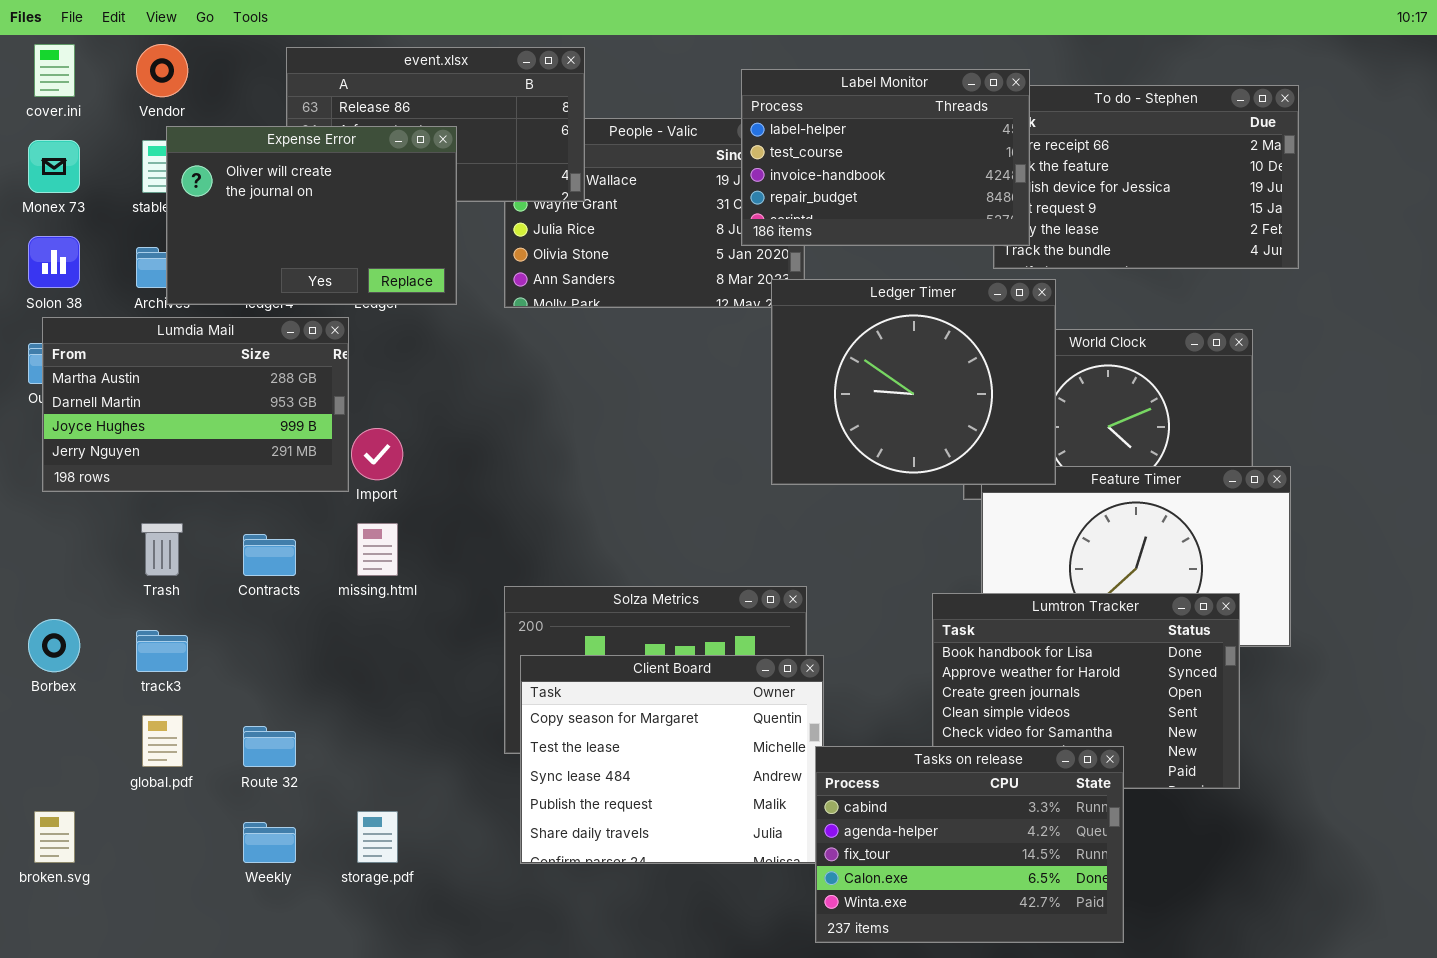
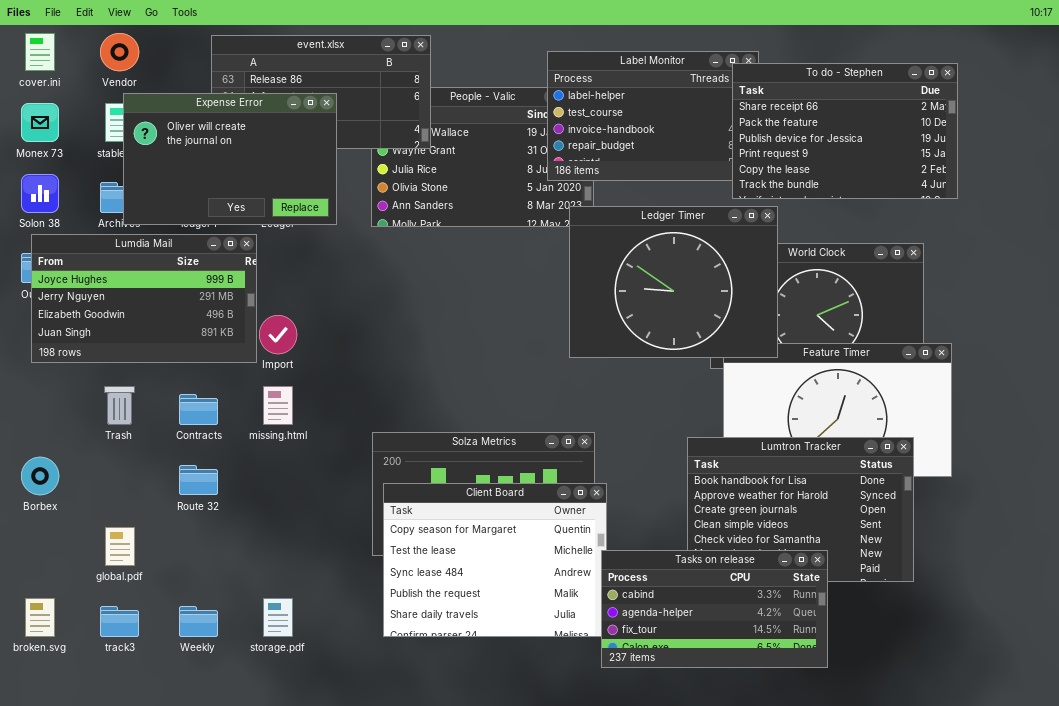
To do - Stephen: [993,85,1299,269] -> [732,63,958,199], raised
Lumdia Mail: [42,317,349,492] -> [31,234,257,363], scrolled down 2 rows
track3: [136,630,188,672] -> [100,606,139,637], moved
Route 32: [243,726,296,767] -> [179,465,218,495], moved
Tasks on release: [815,746,1124,943] -> [601,550,828,668], resized

